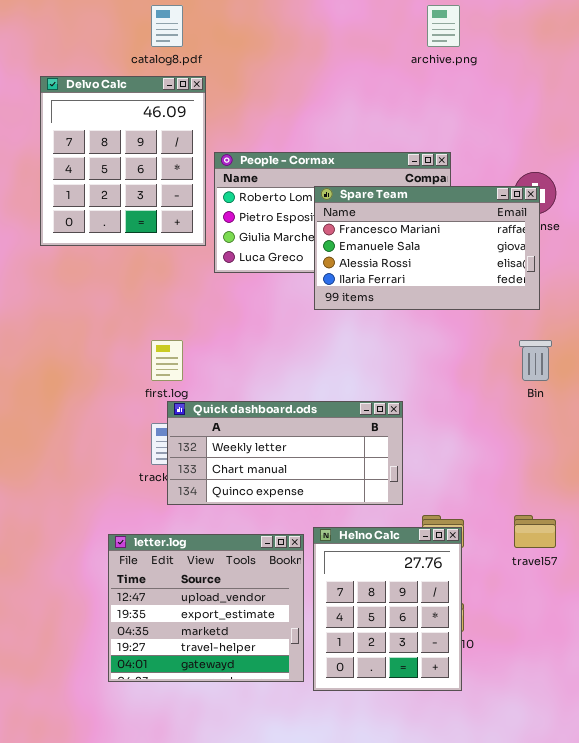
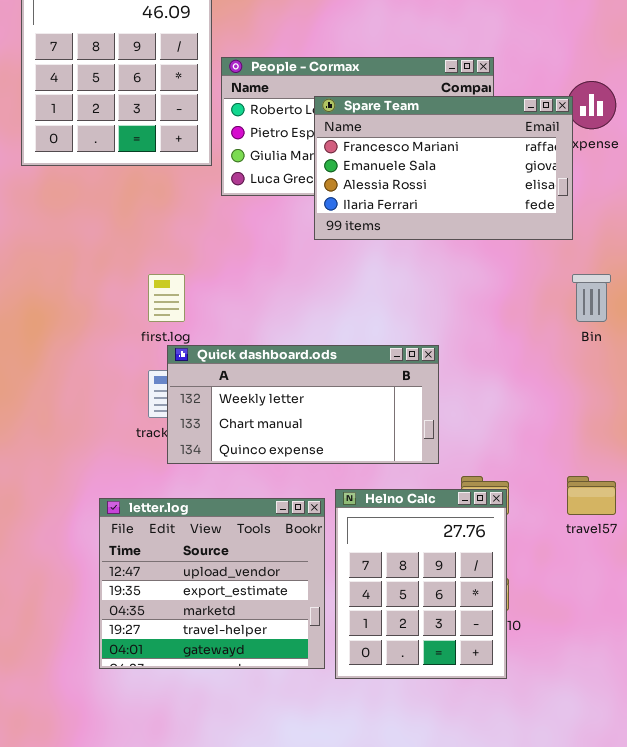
Spare Team: [314,186,540,310] -> [314,96,573,240], moved

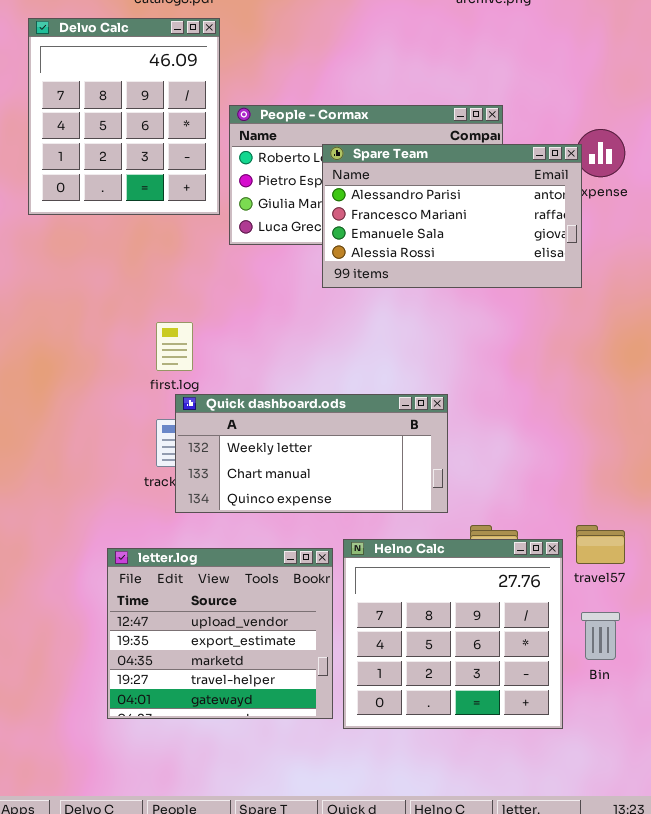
Spare Team: [314,96,573,240] -> [322,144,582,288], scrolled up 1 row
Bin: [572,274,611,322] -> [581,612,620,660], moved
Helno Calc: [335,489,507,679] -> [343,539,563,729], resized

